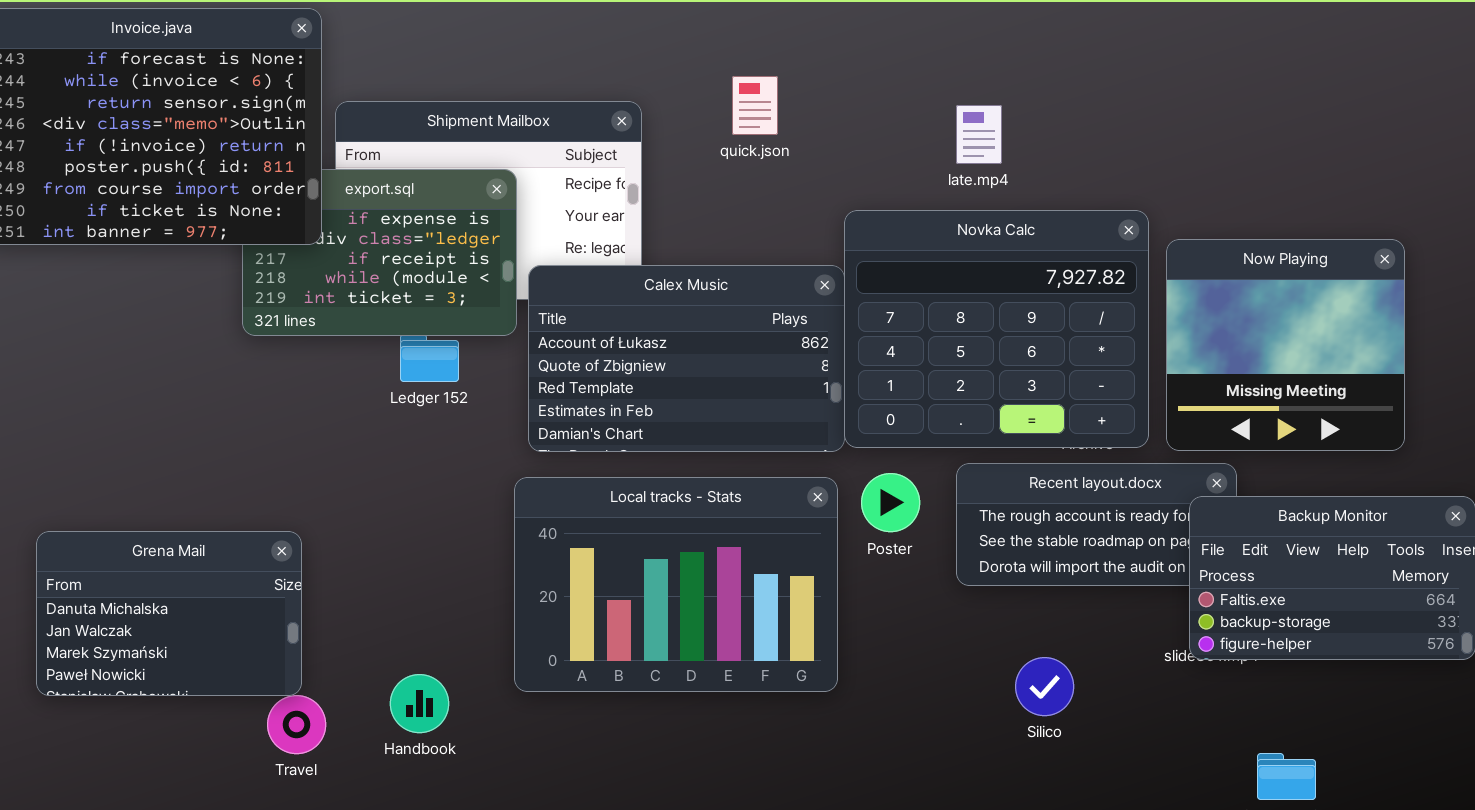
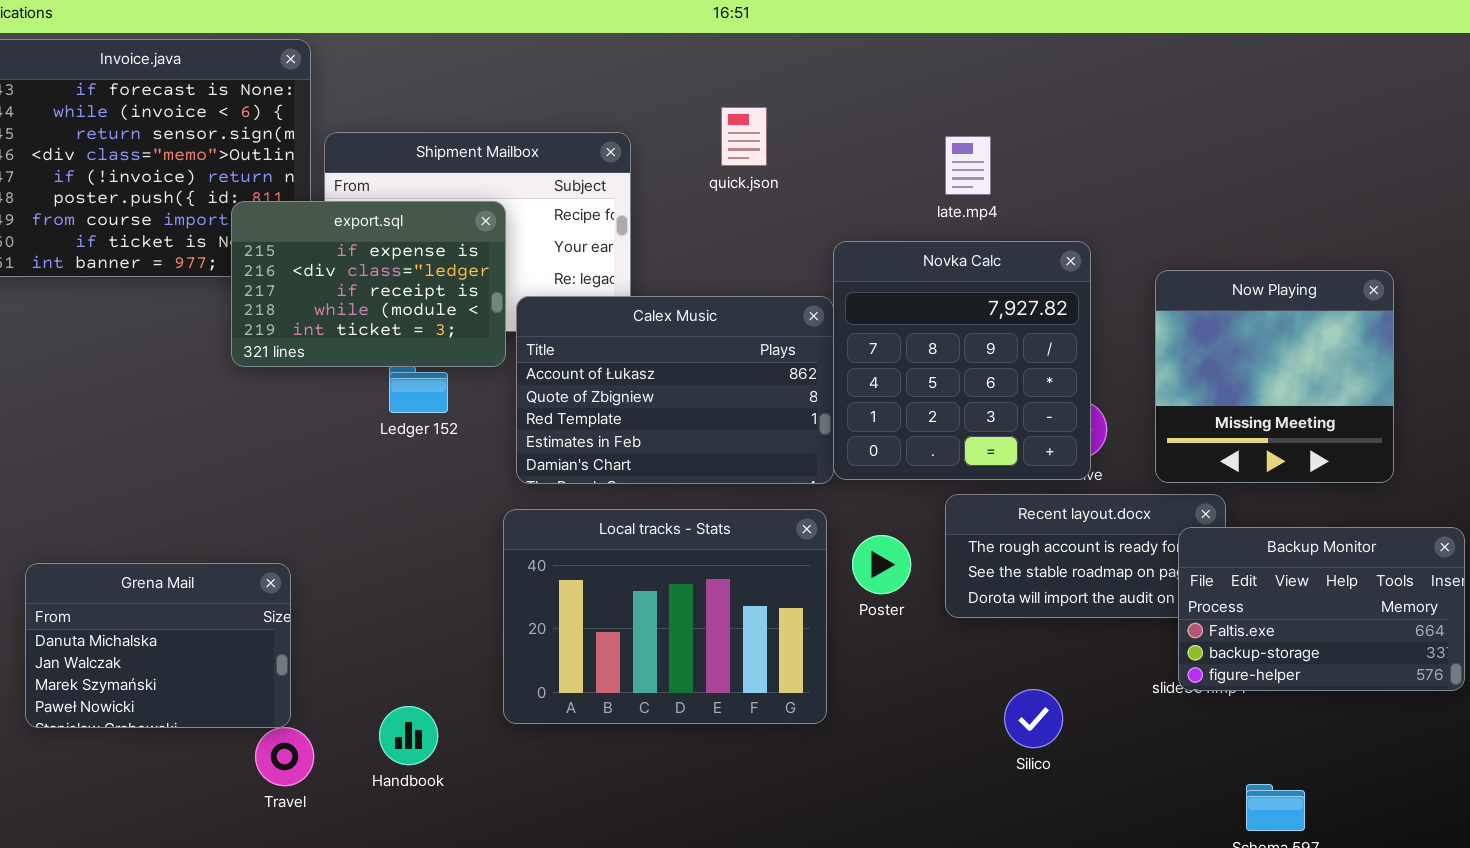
export.sql: [242,169,517,336] -> [231,201,506,367], raised
Novka Calc: [844,210,1149,448] -> [833,241,1091,480], resized
Poster: [861,473,920,532] -> [852,535,911,594], moved

